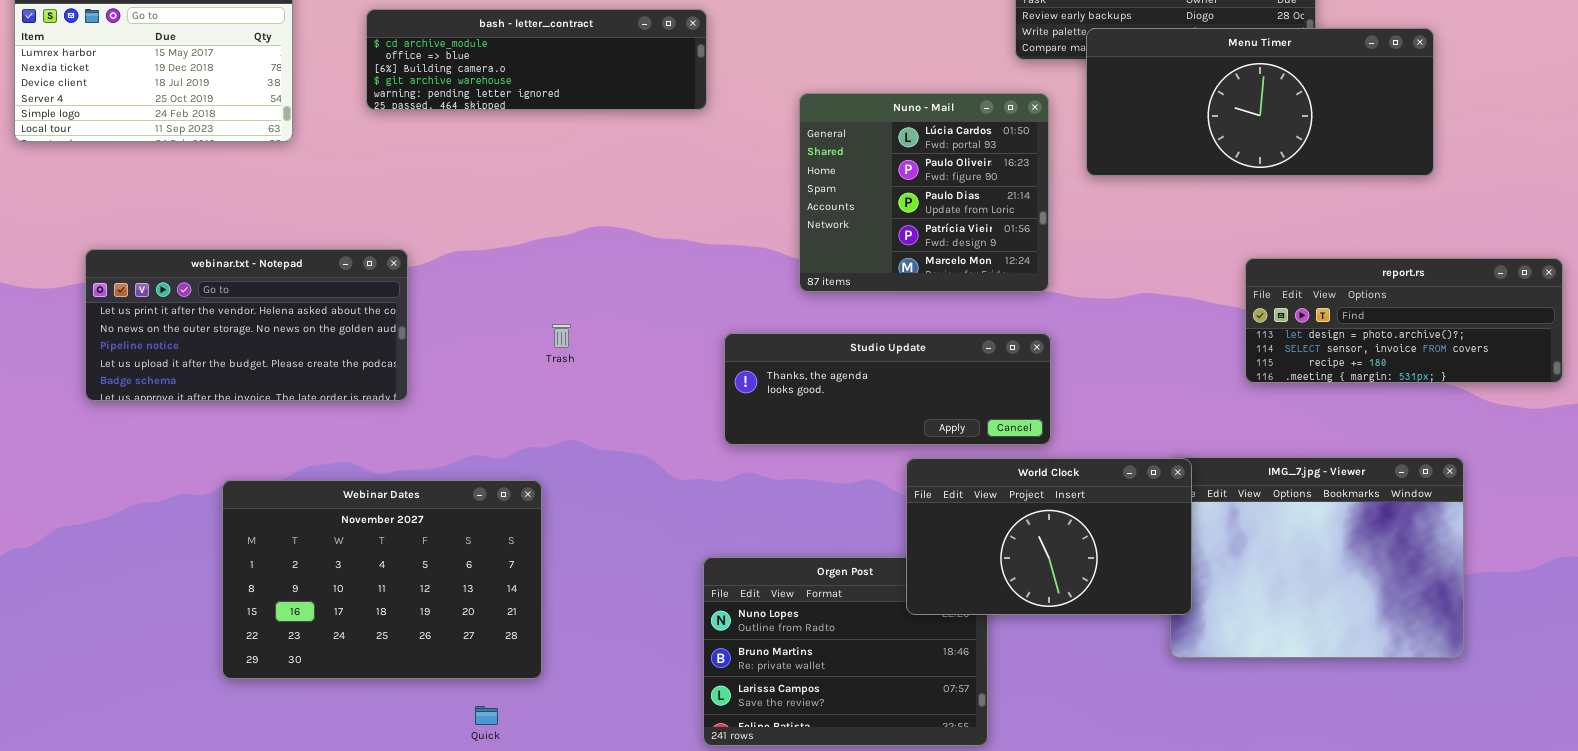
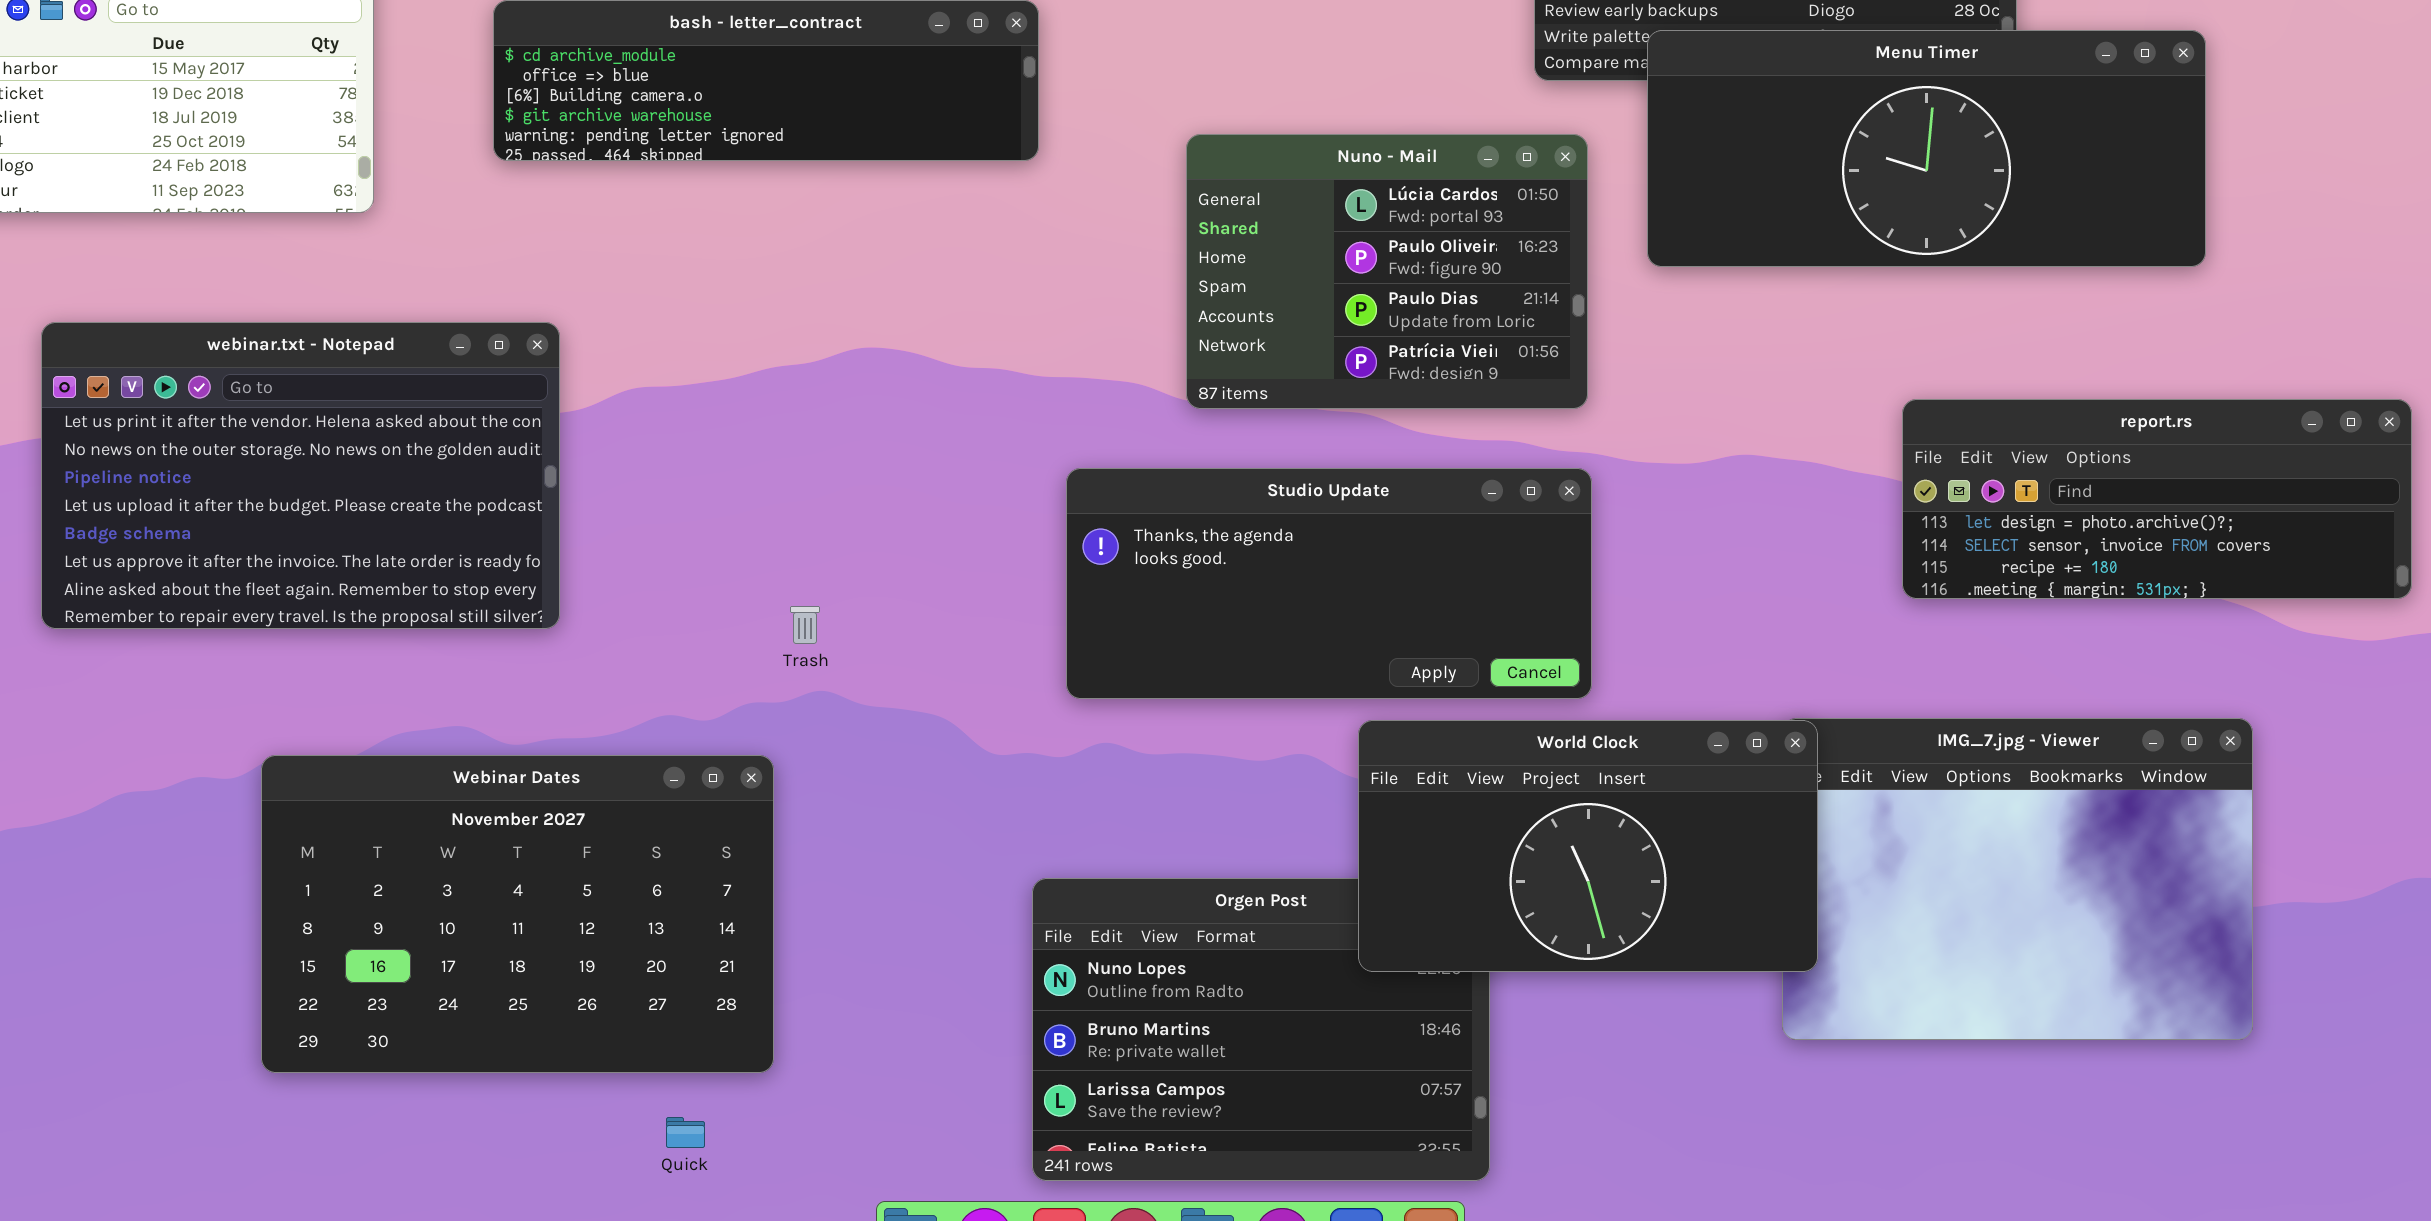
Nuno - Mail: [799,93,1049,292] -> [1186,134,1588,409], resized
webinar.txt - Notepad: [85,249,408,401] -> [41,322,560,629], resized
Trash: [552,324,571,348] -> [790,606,820,644], moved
Studio Update: [724,333,1051,445] -> [1066,468,1592,699], resized

